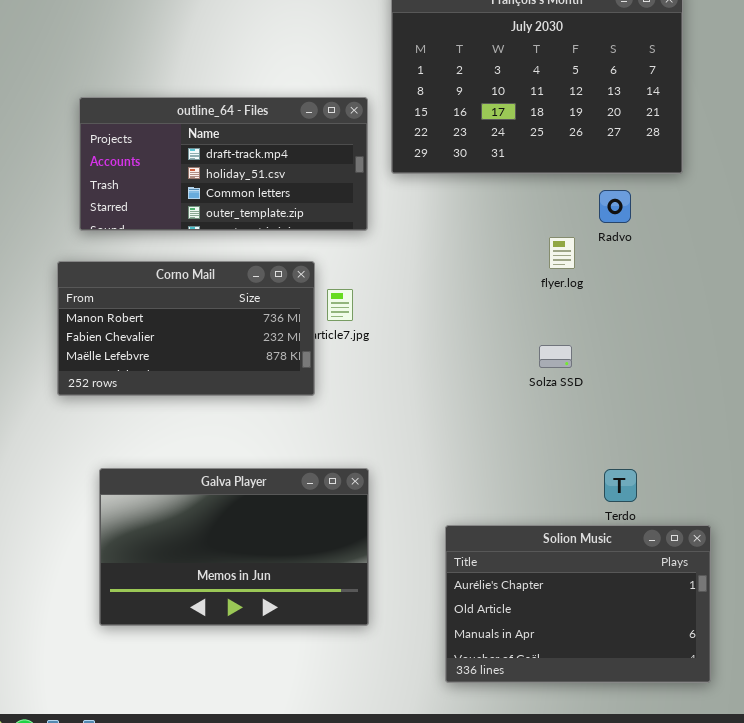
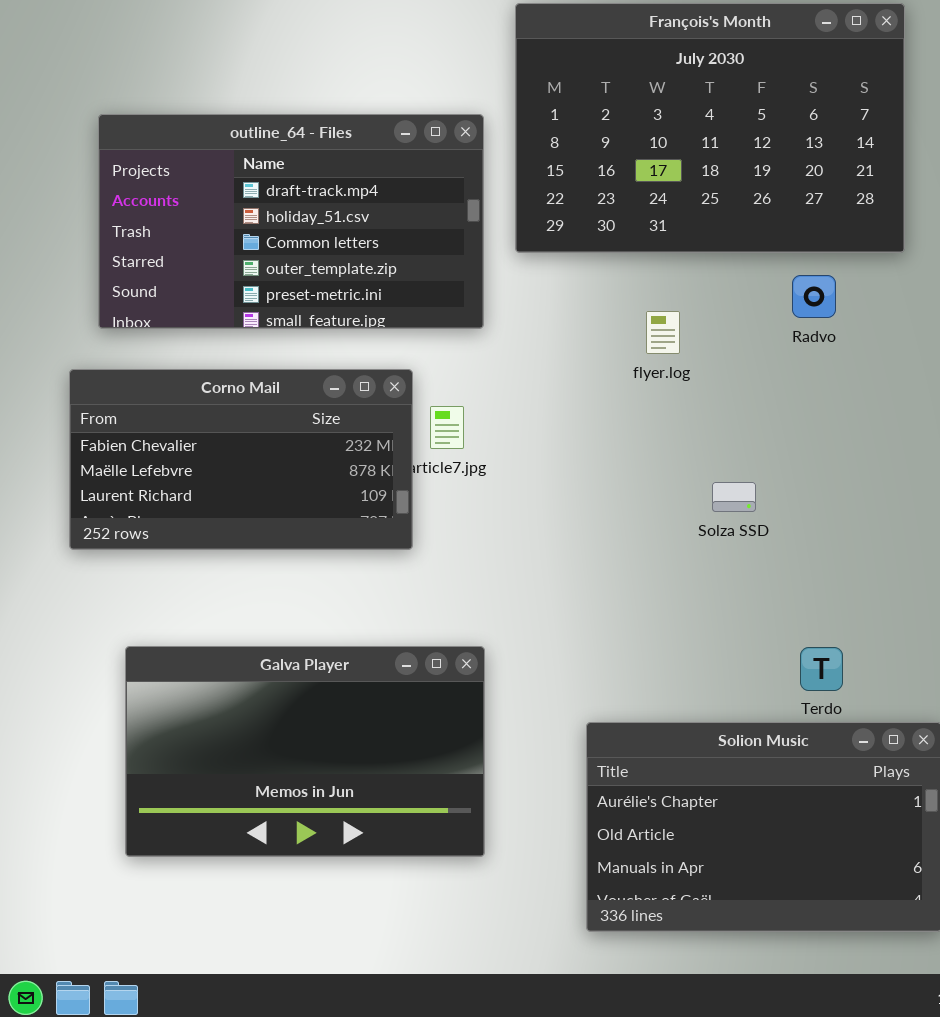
outline_64 - Files: [79,97,368,231] -> [98,114,484,329], resized
flyer.log: [549,237,575,269] -> [646,311,680,354], moved
Corno Mail: [57,261,315,396] -> [69,369,413,550], scrolled down 1 row

